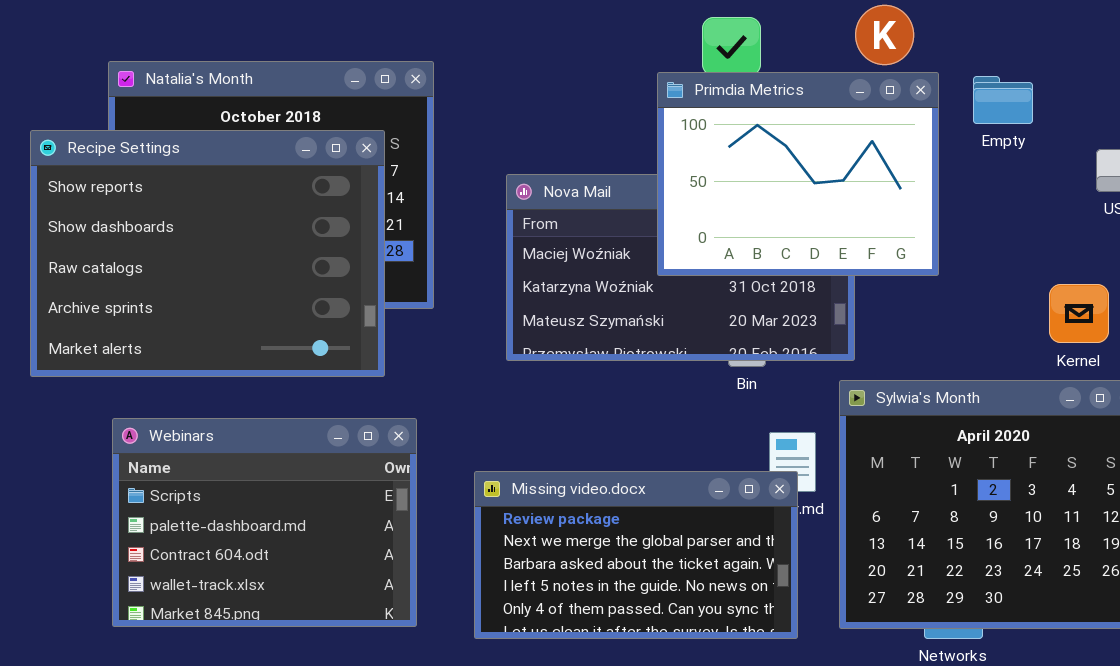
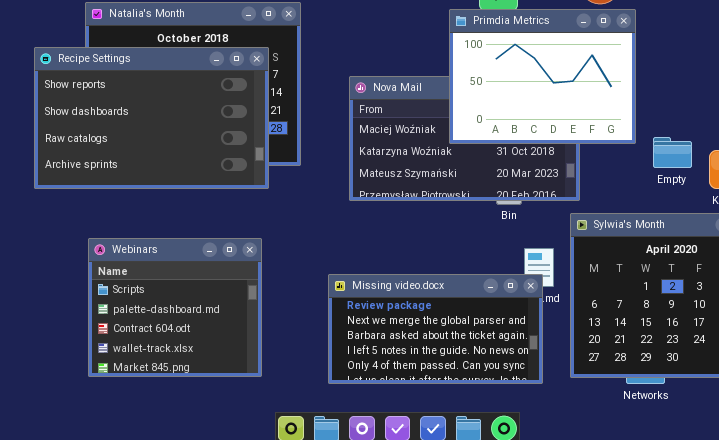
Empty: [973,76,1033,124] -> [653,137,692,168], moved
Recipe Settings: [30,130,385,377] -> [34,47,269,189], resized
Webinars: [112,418,417,627] -> [88,238,262,377], resized

